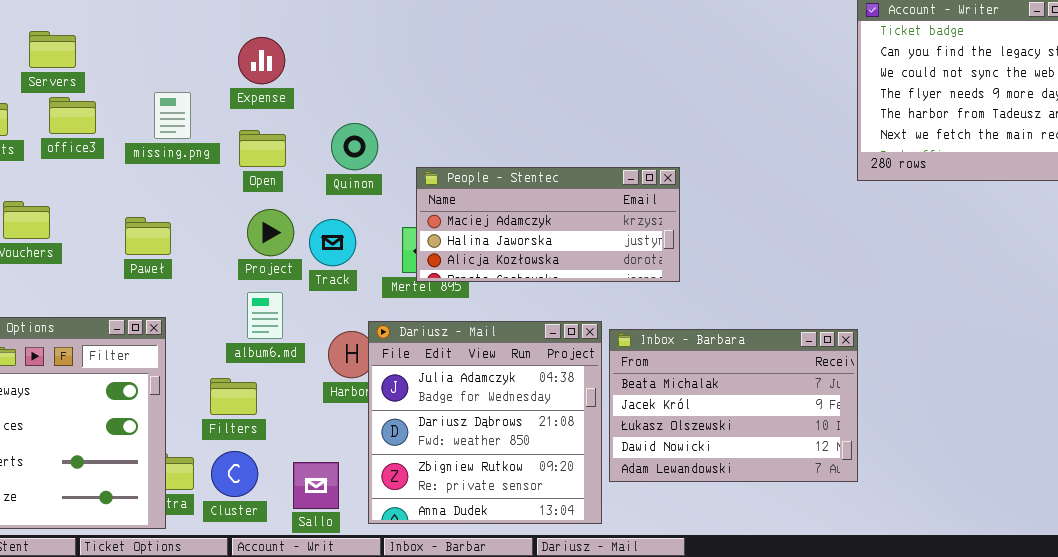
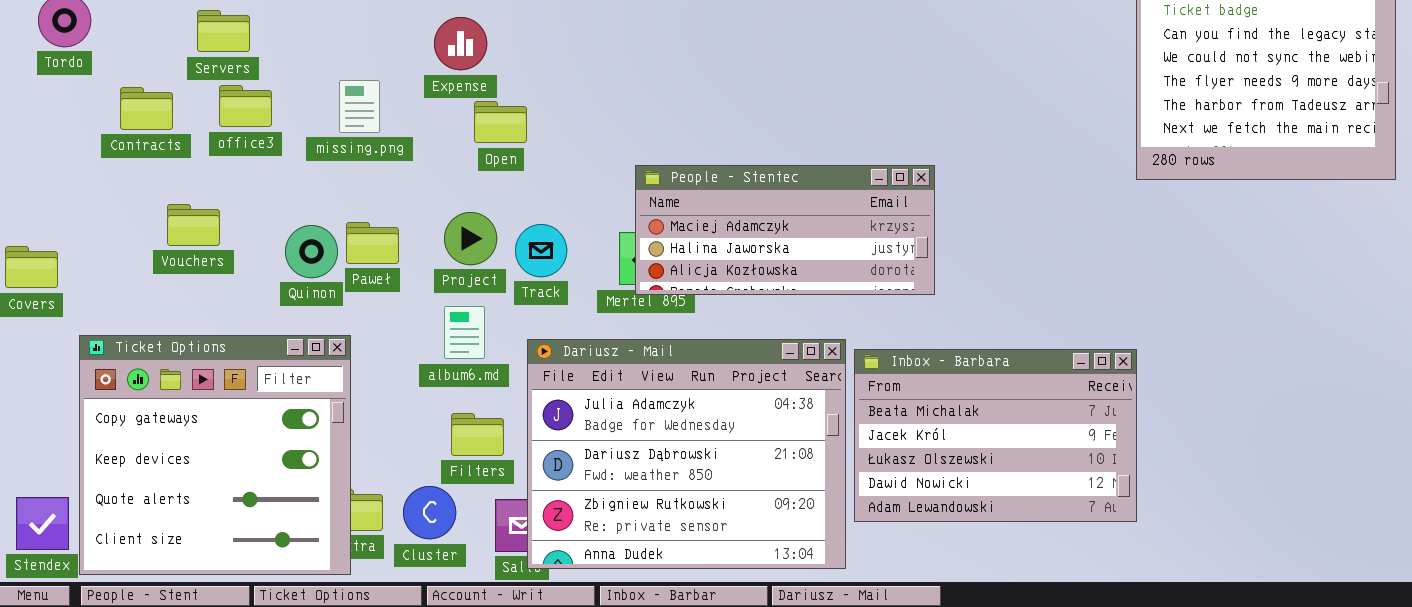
Quinon: [331,123,378,170] -> [285,225,338,278], moved
Open: [239,130,286,167] -> [474,101,527,143], moved
Paweł: [125,217,171,255] -> [346,222,399,264], moved
Dariusz - Mail: [368,321,602,524] -> [527,339,846,569], resized
Filters: [210,378,257,415] -> [451,413,504,456], moved

